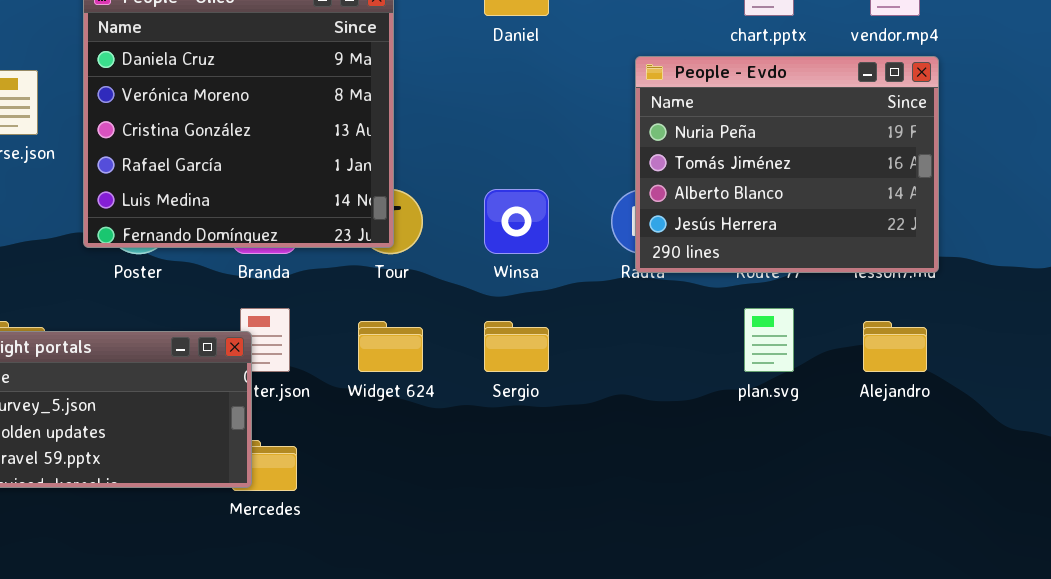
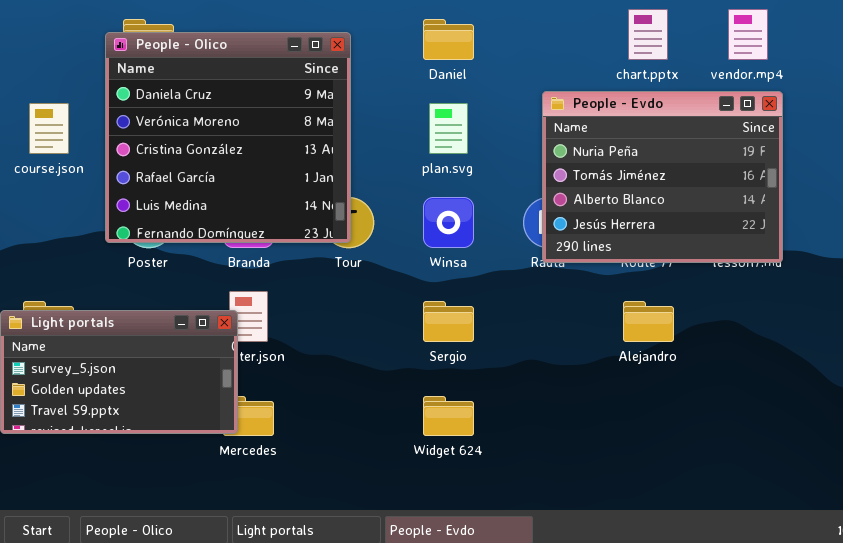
plan.svg: [744,308,794,372] -> [429,103,468,154], moved
Widget 624: [358,321,423,372] -> [423,396,474,436], moved
Alejandro: [863,321,927,372] -> [623,301,674,342], moved

